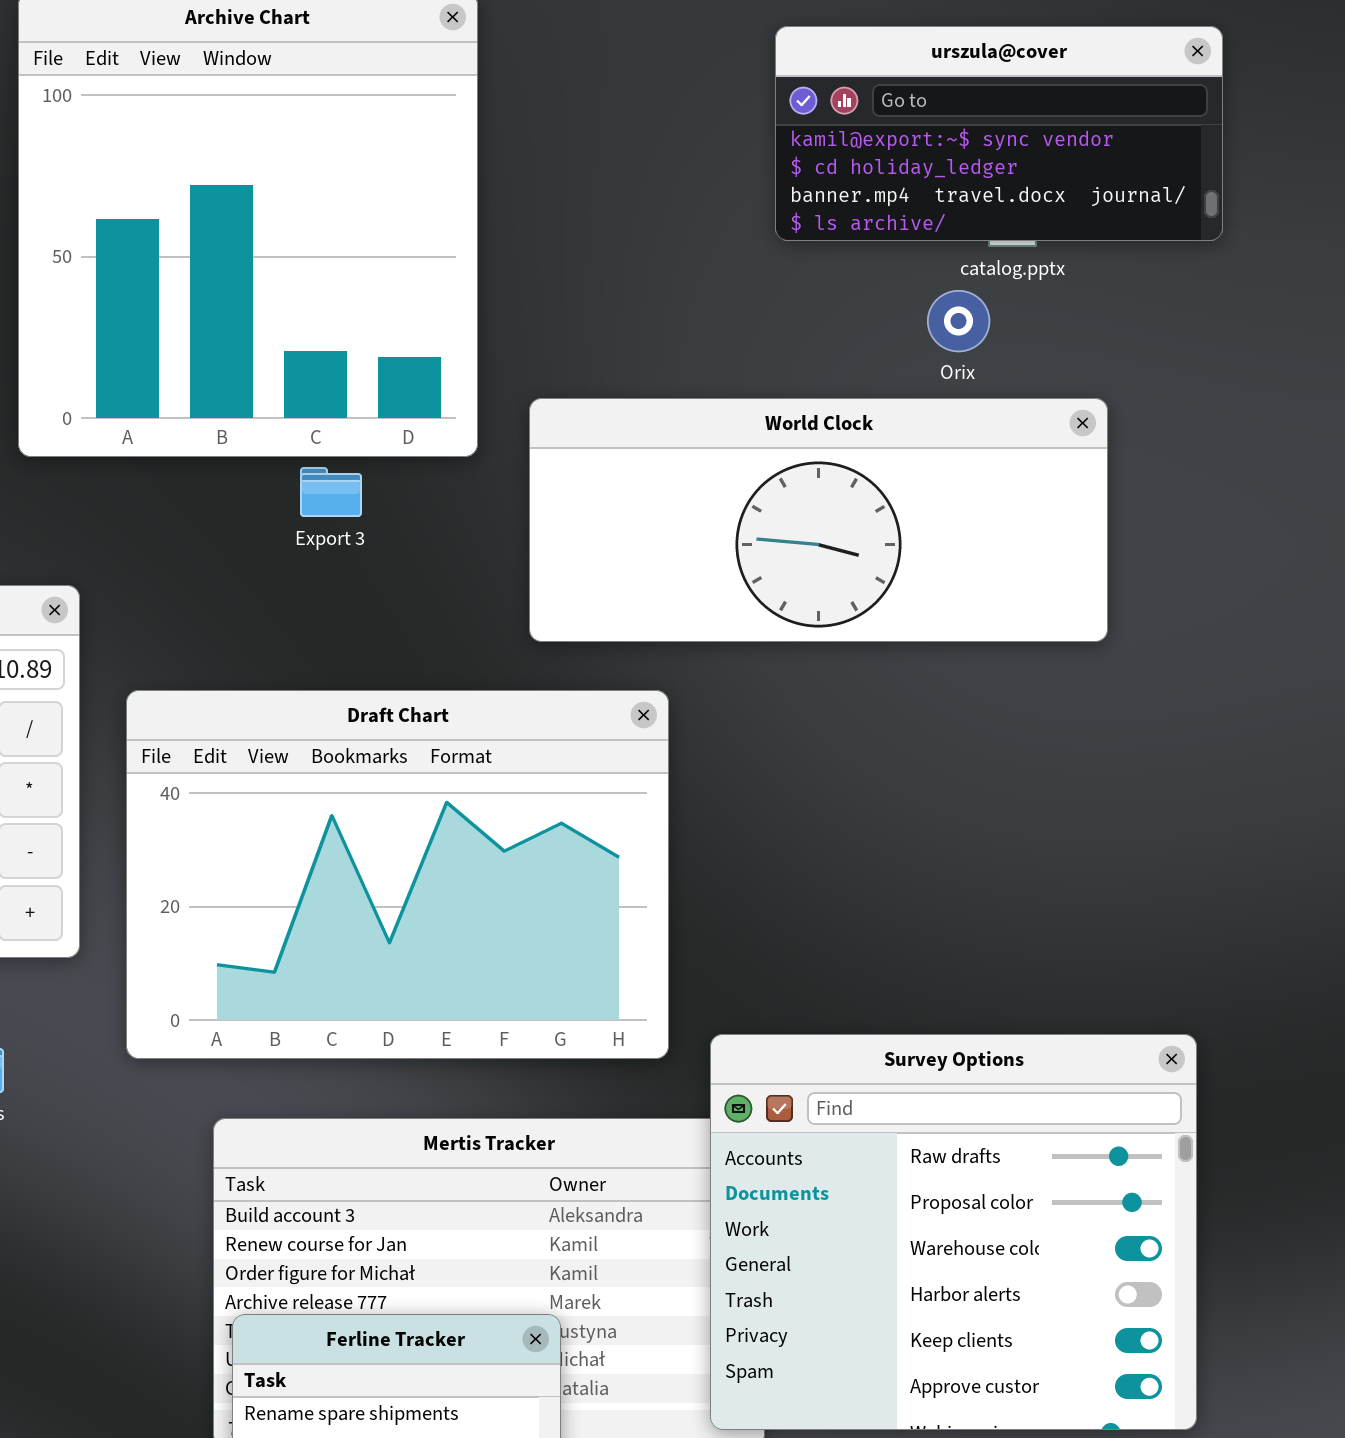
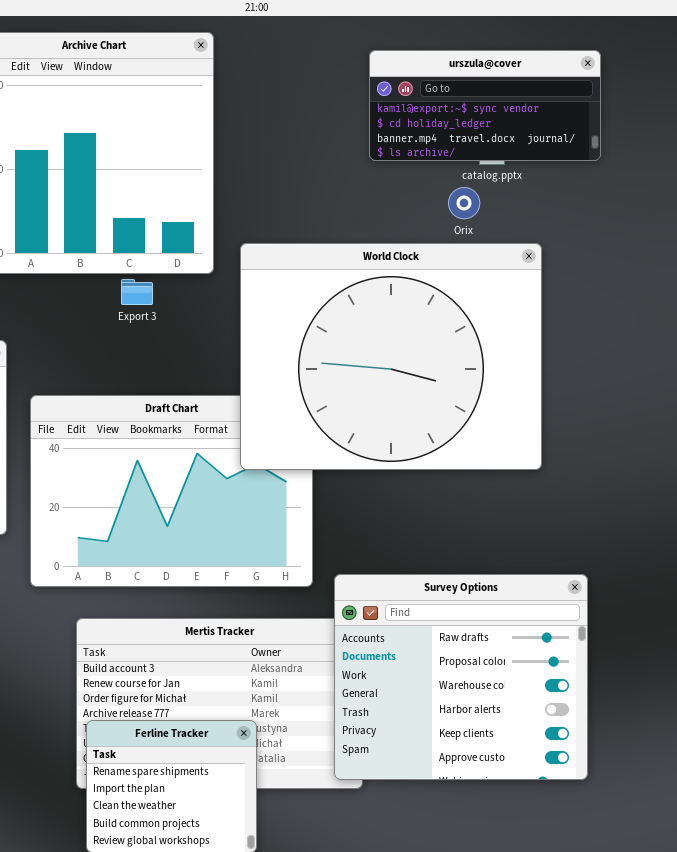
World Clock: [529,398,1108,642] -> [240,243,542,470], resized

